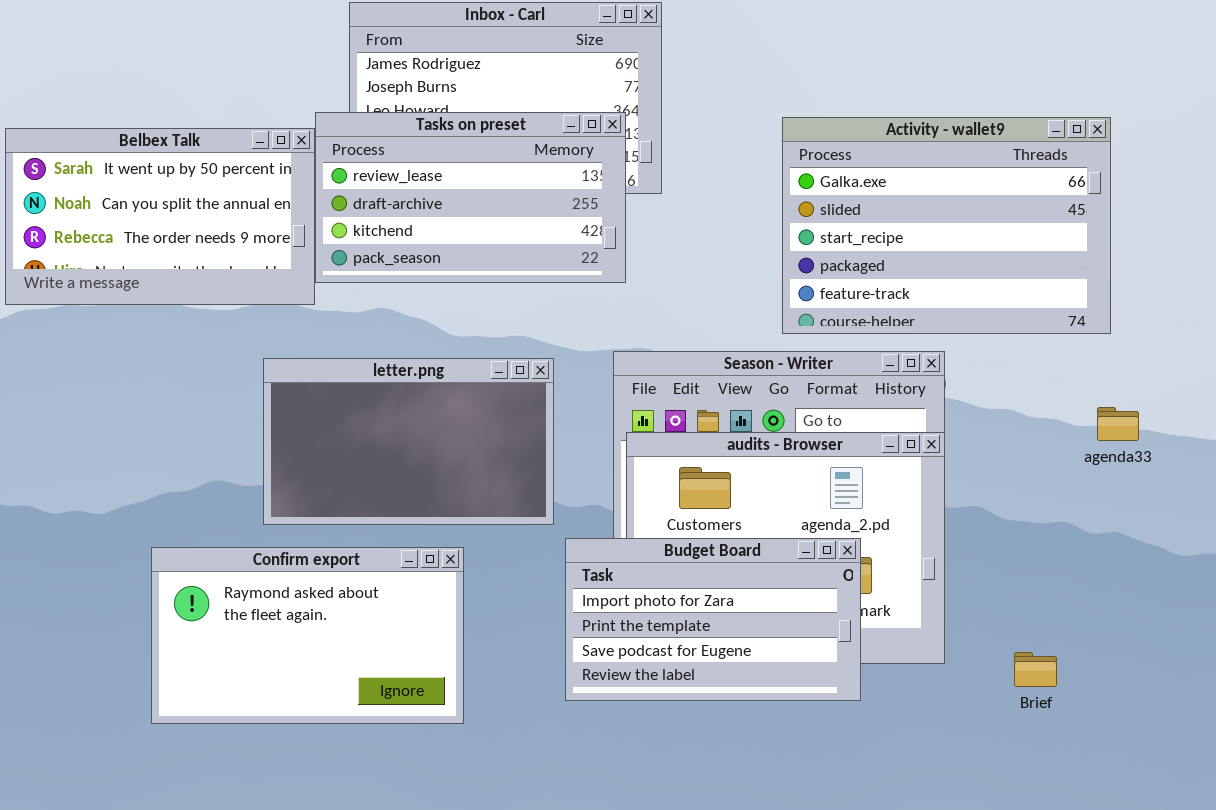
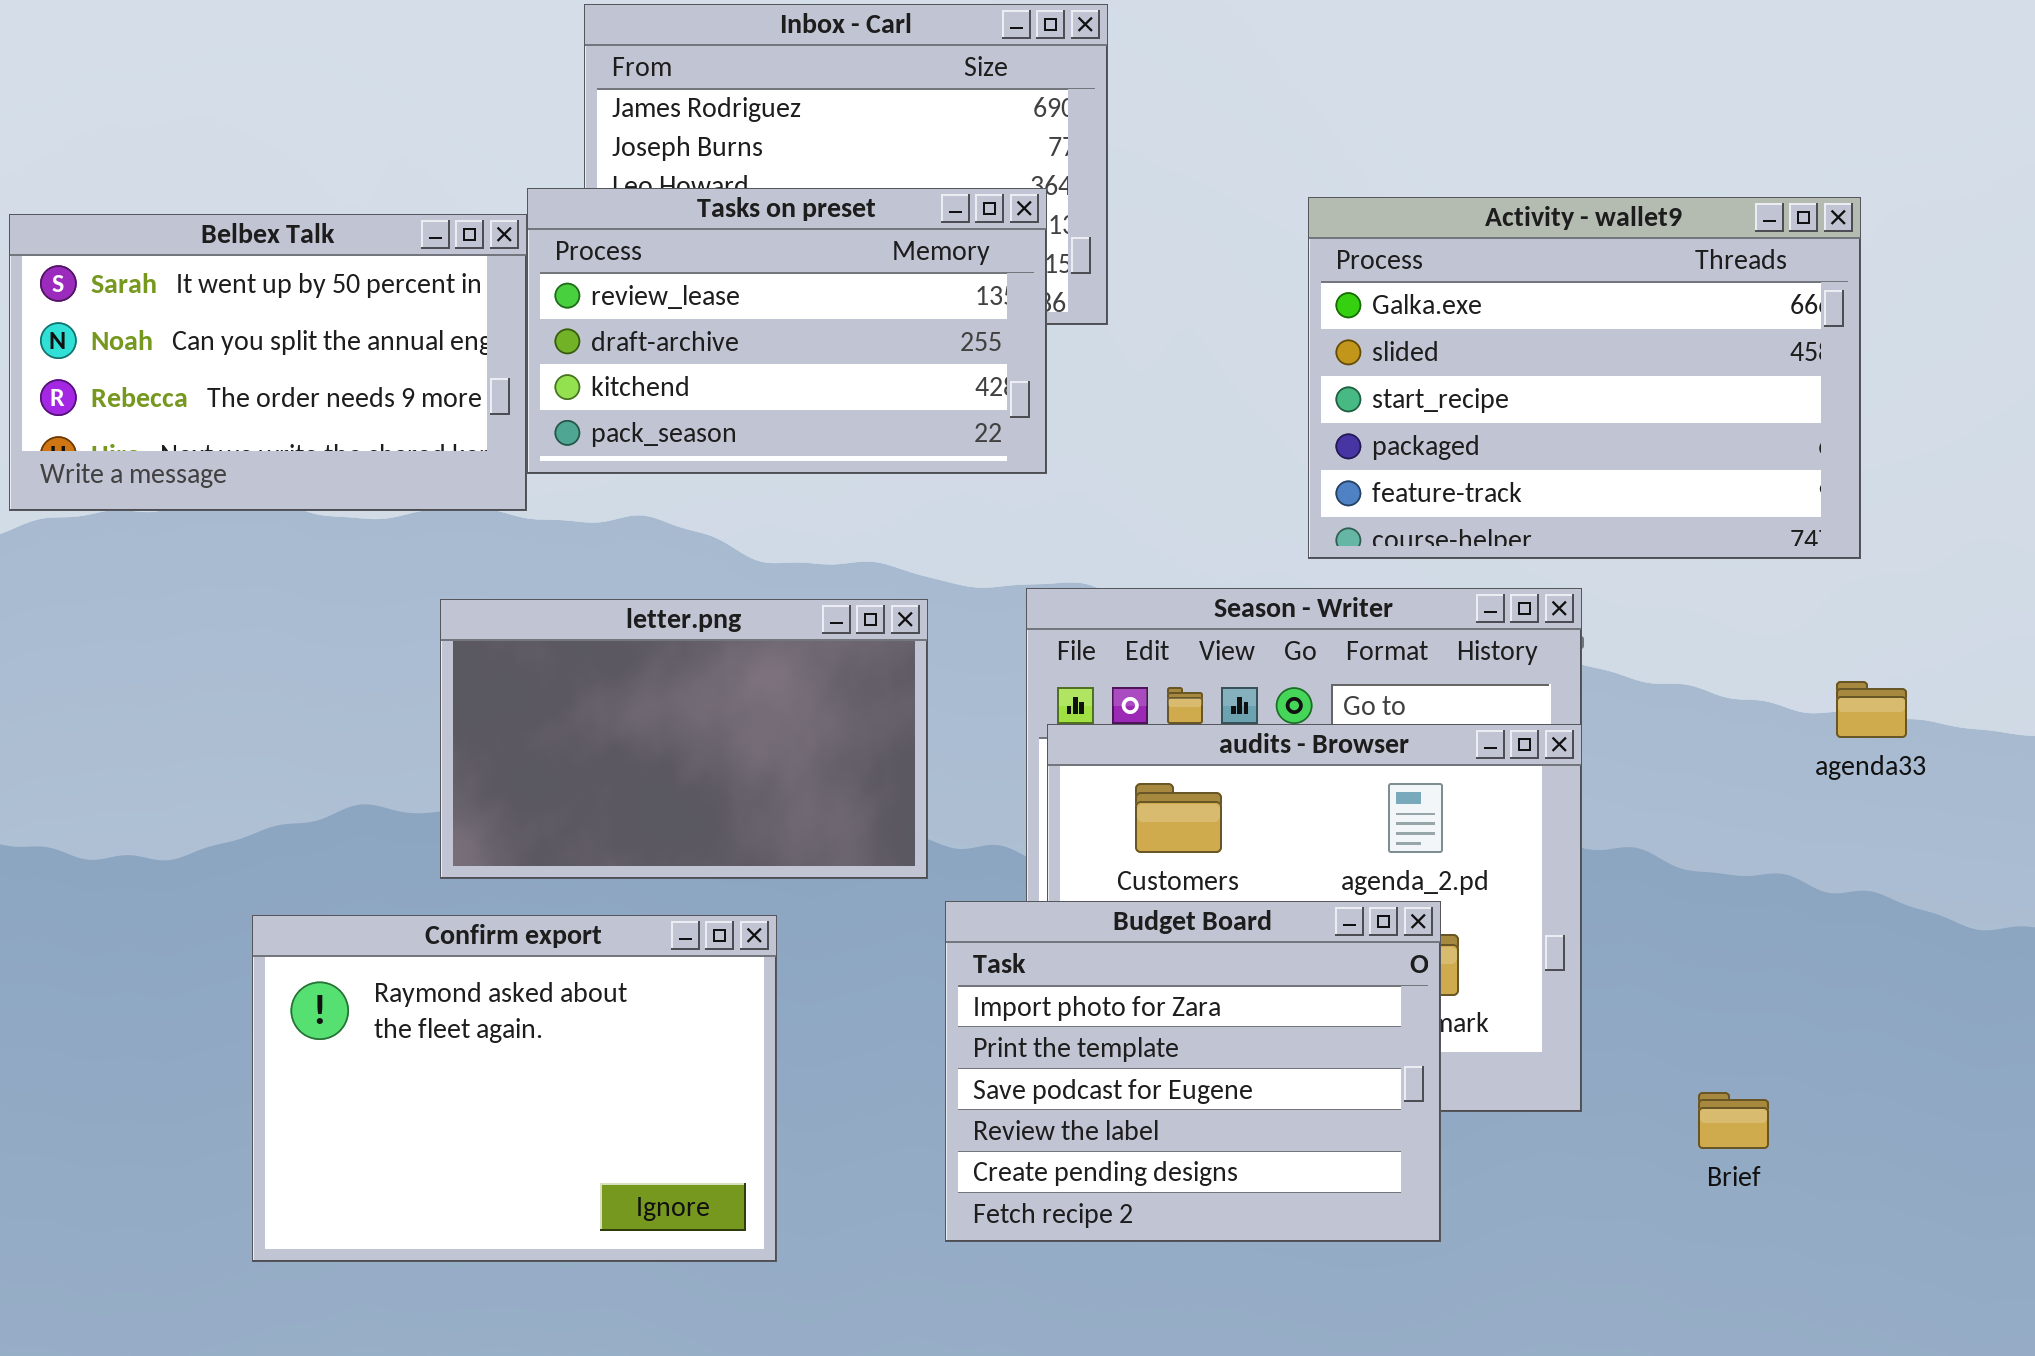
Budget Board: [565,538,861,701] -> [945,901,1441,1242], resized
Confirm export: [151,547,464,724] -> [252,915,777,1262], resized

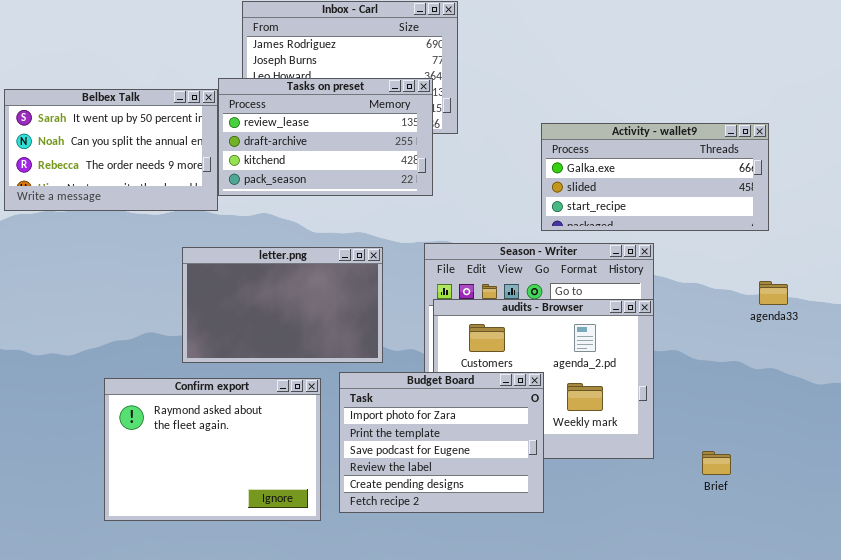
Activity - wallet9: [1308,197,1861,559] -> [541,123,769,231], resized
Budget Board: [945,901,1441,1242] -> [339,372,544,513], moved

